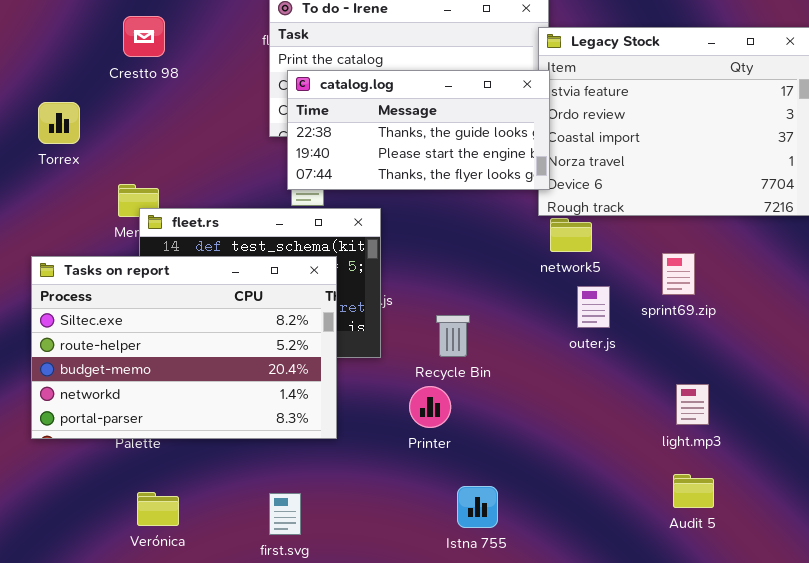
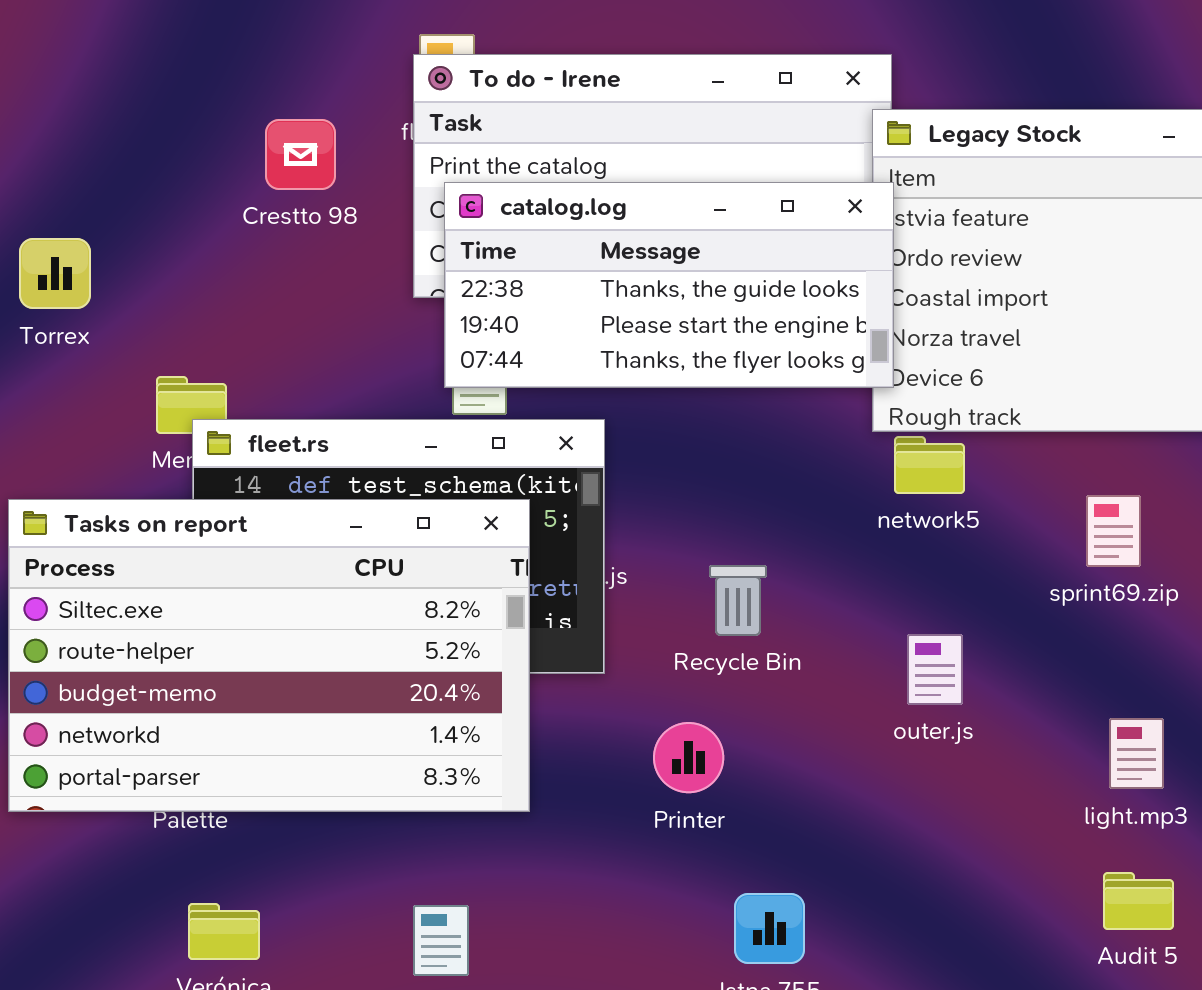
Crestto 98: [123,16,165,57] -> [265,119,336,190], moved
outer.js: [577,286,610,328] -> [907,634,963,705], moved
Recycle Bin: [436,315,470,357] -> [709,565,767,636], moved

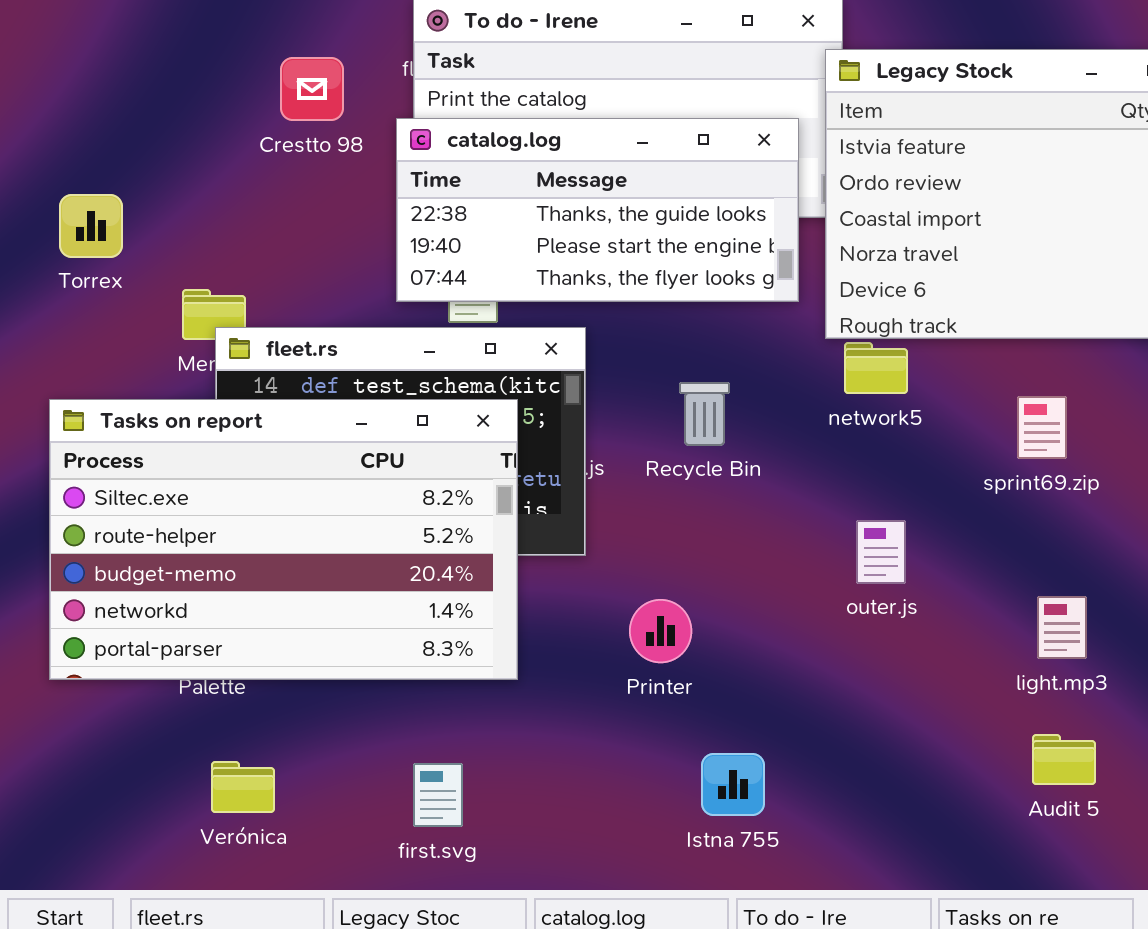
catalog.log: [444,182,894,388] -> [396,118,799,302], moved
Torrex: [19,238,91,309] -> [59,194,123,258], moved
Recycle Bin: [709,565,767,636] -> [679,382,730,446], moved

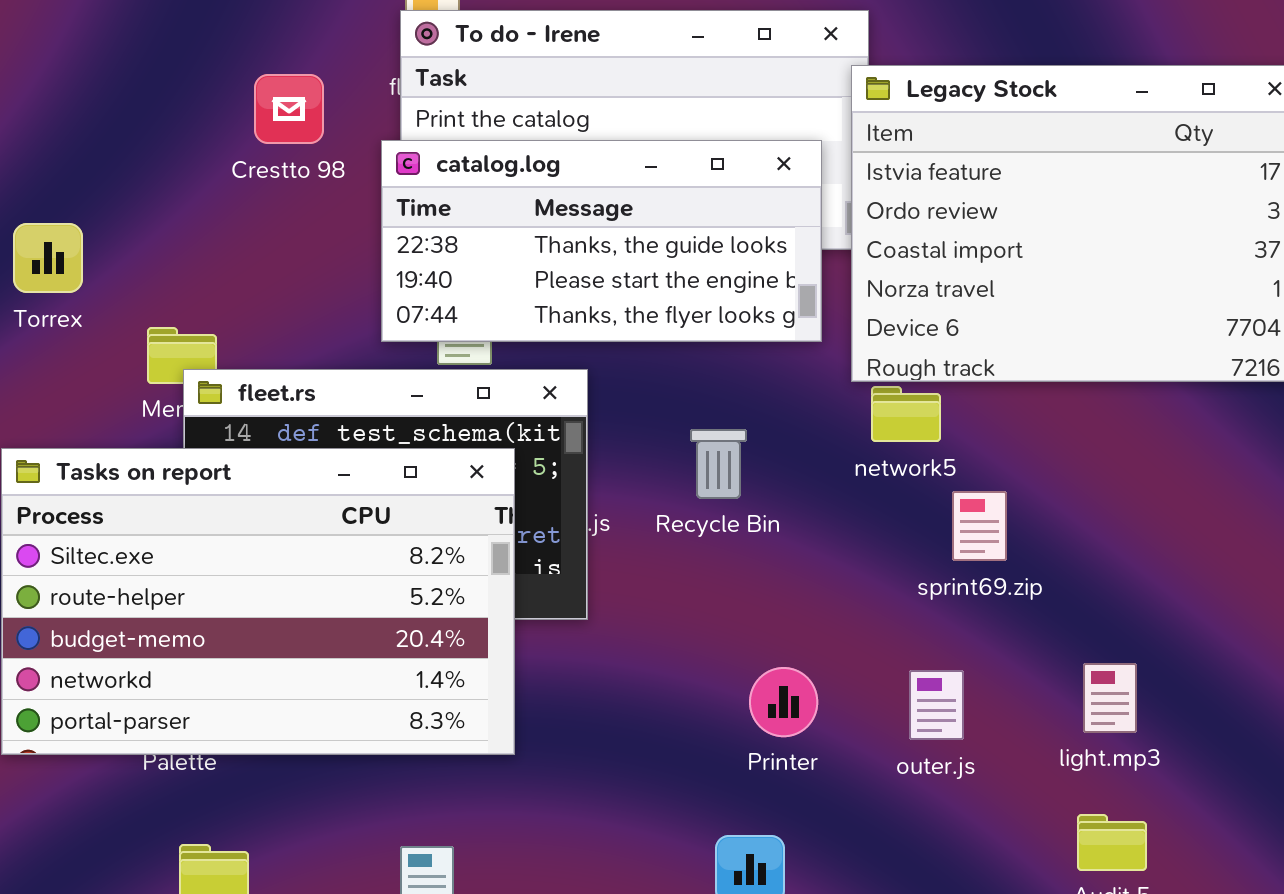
sprint69.zip: [1017,396,1067,459] -> [952,491,1007,561], moved
outer.js: [856,520,906,584] -> [909,670,964,740], moved
Printer: [629,599,692,663] -> [749,667,818,737], moved

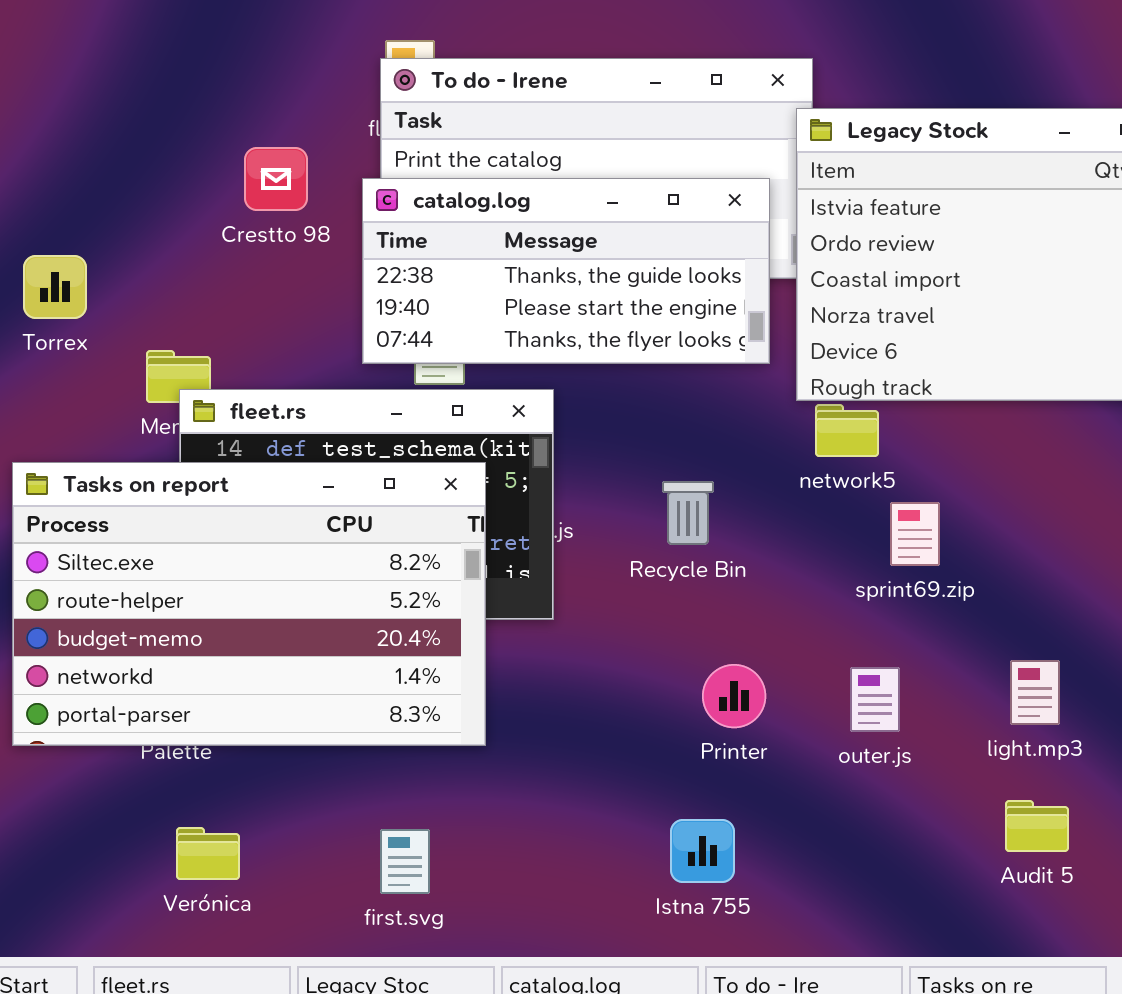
Crestto 98: [254,74,324,144] -> [244,147,308,211], moved
Recycle Bin: [690,429,747,499] -> [662,481,714,545], moved

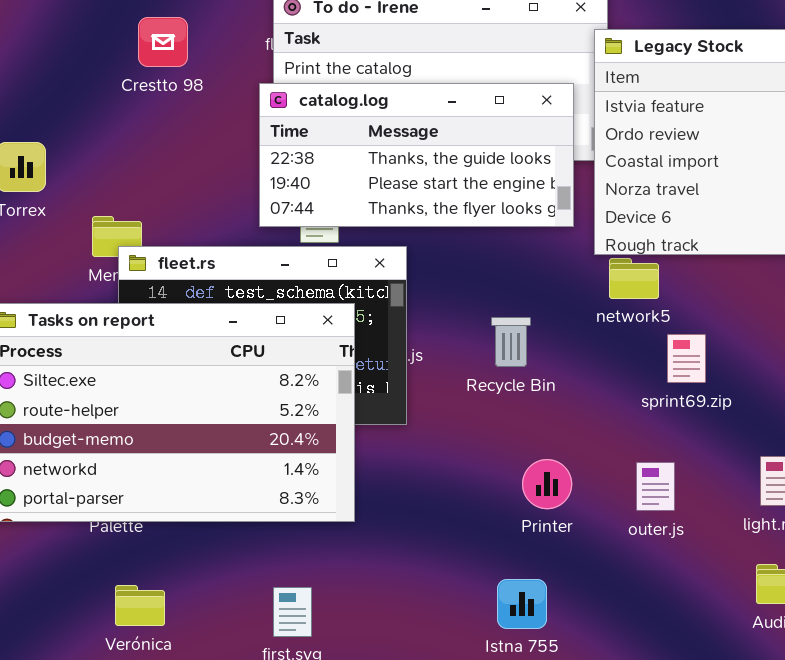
Crestto 98: [244,147,308,211] -> [138,17,188,67], moved

